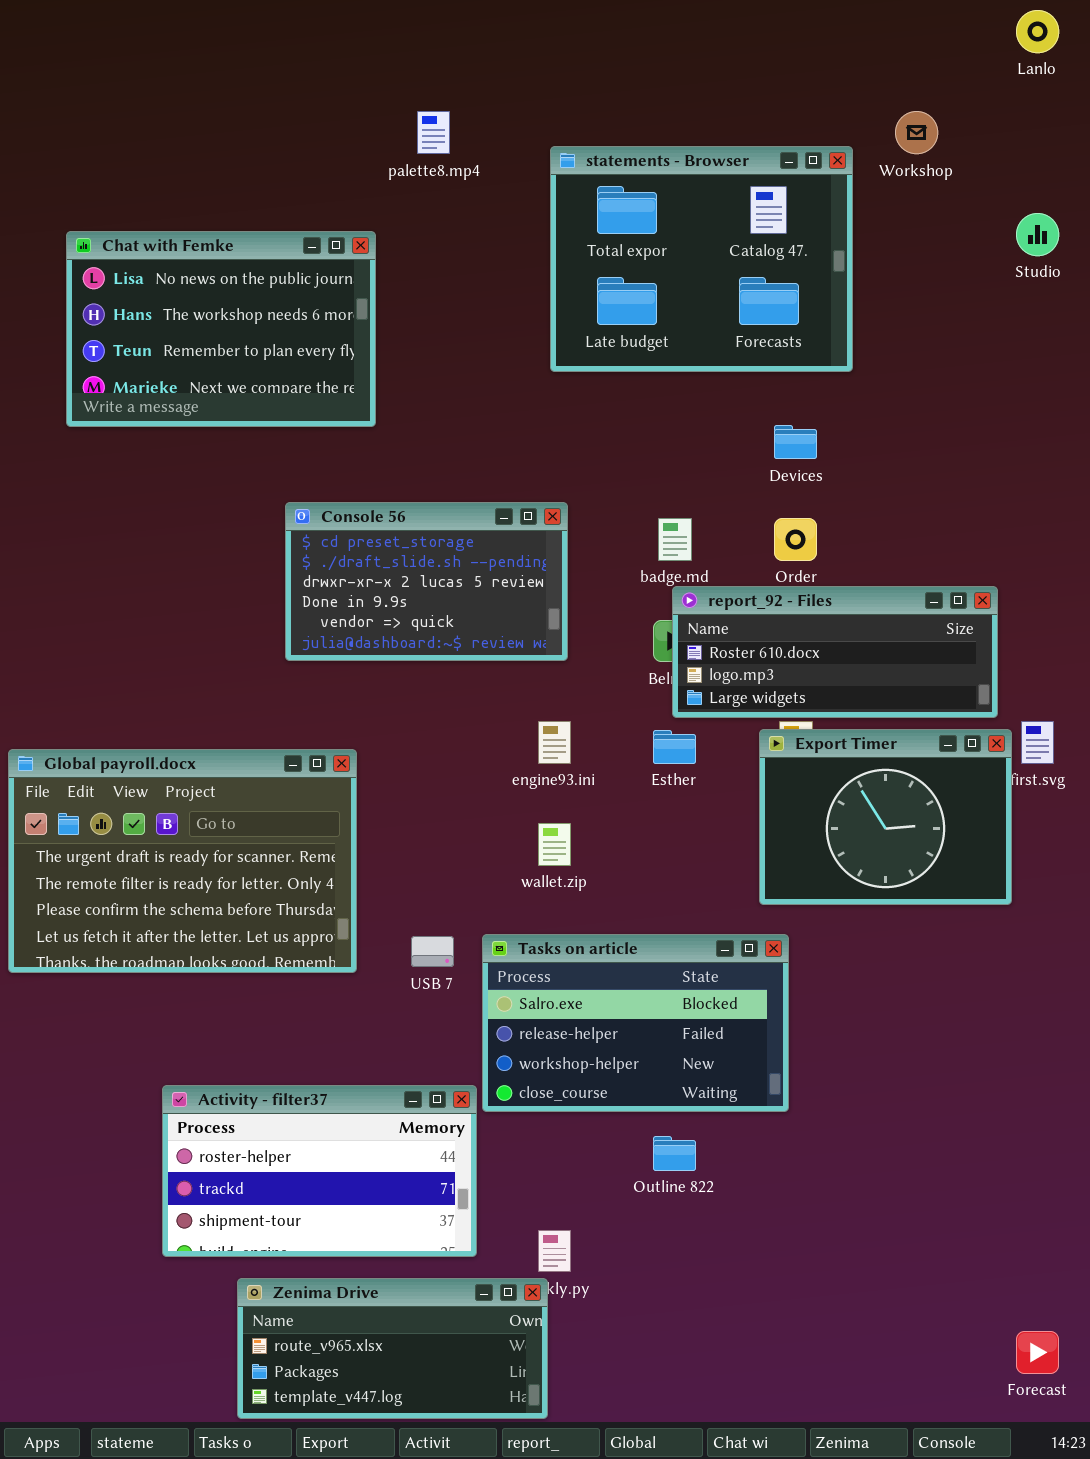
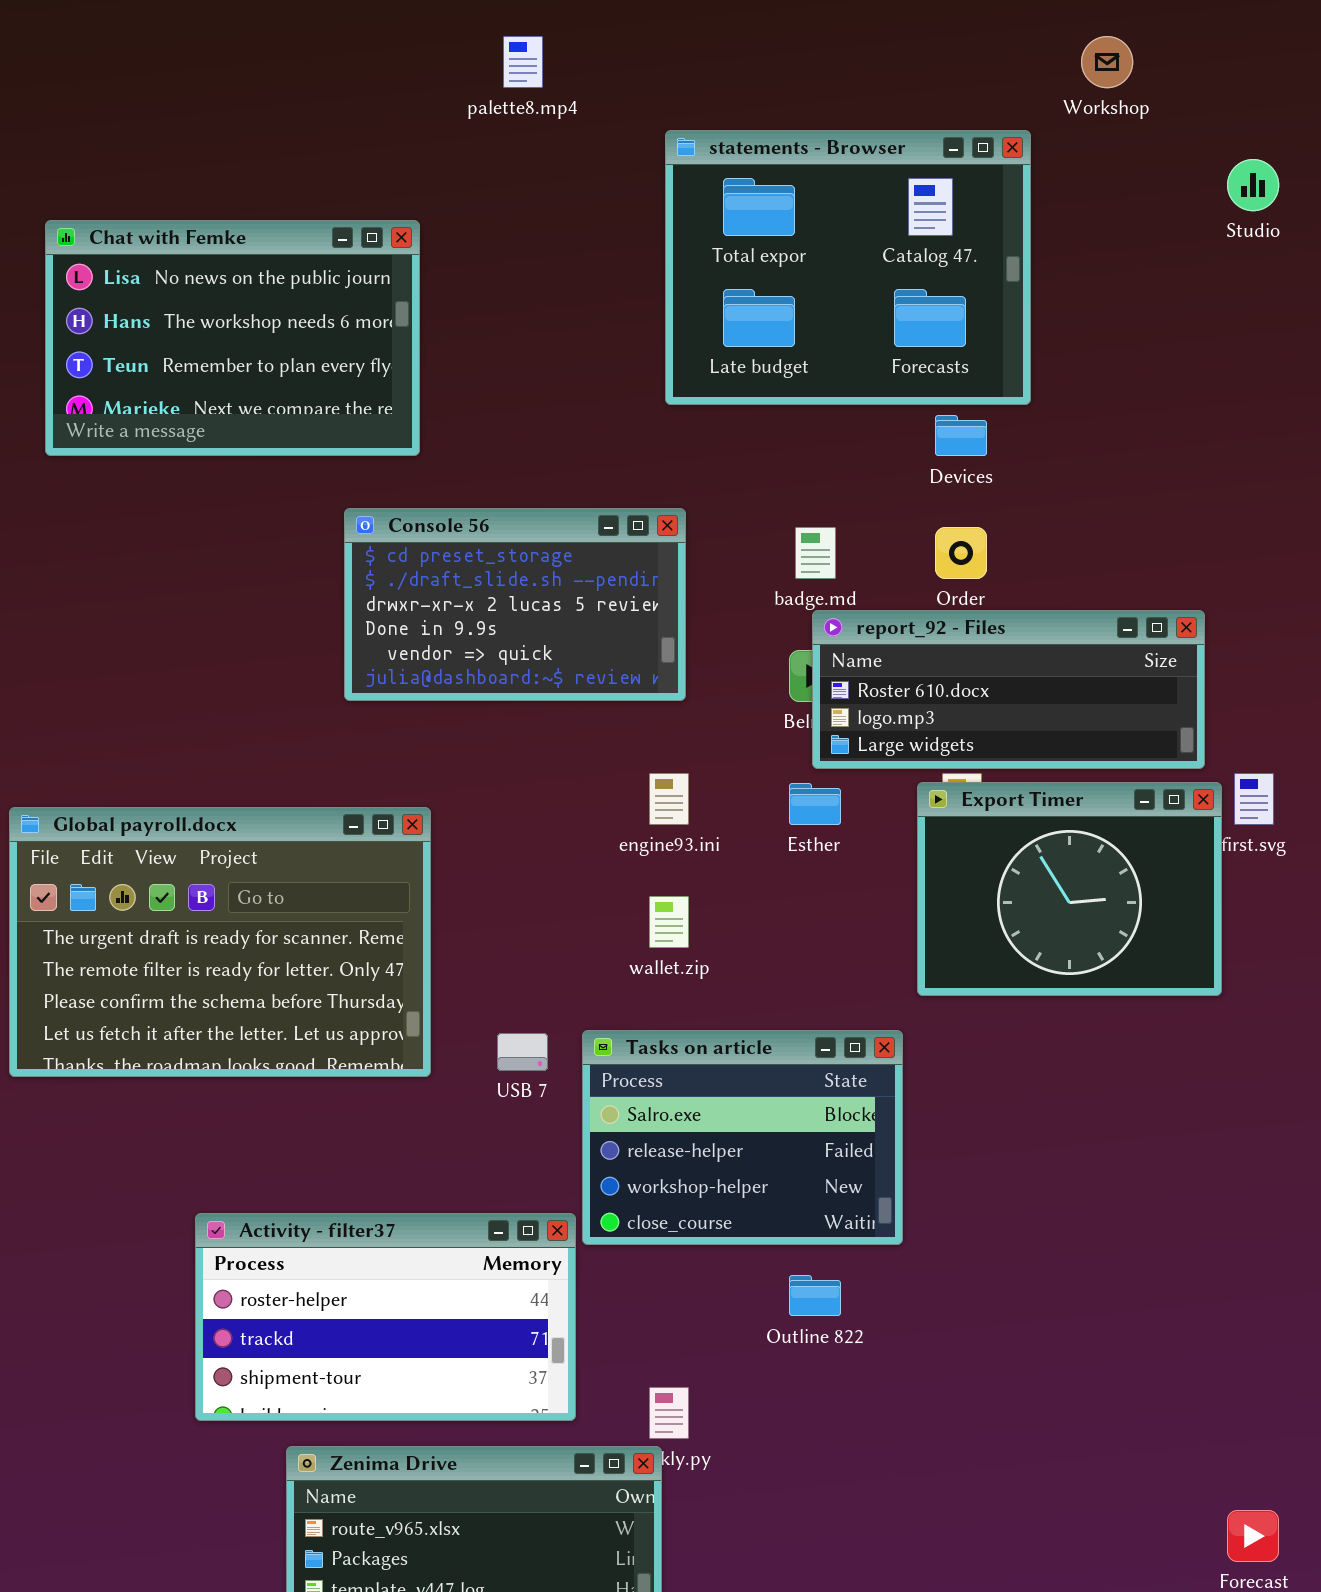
statements - Browser: [550,146,853,372] -> [665,130,1031,405], moved
Chat with Femke: [66,231,376,427] -> [45,220,420,456], moved
Tasks on article: [482,934,789,1112] -> [582,1030,903,1245], resized

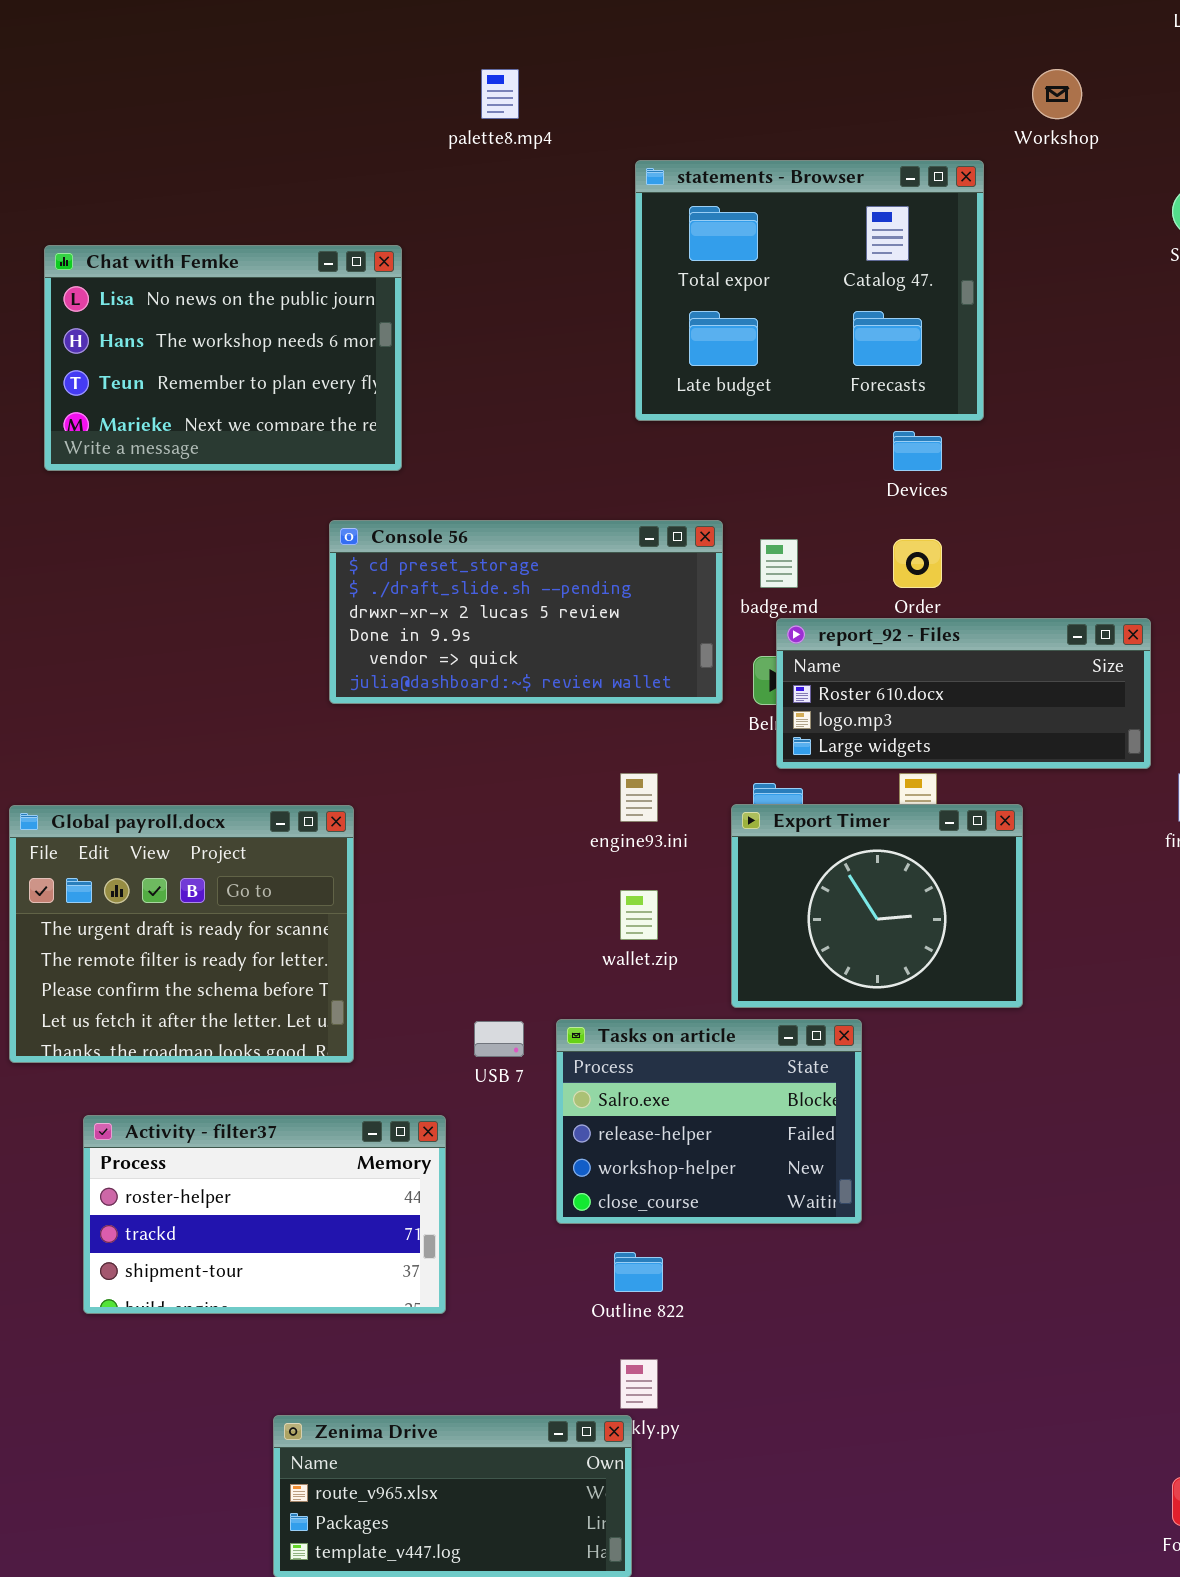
Console 56: [344,508,686,701] -> [329,520,723,704], resized
Export Timer: [917,782,1222,996] -> [731,804,1023,1008], moved
Global payroll.docx: [9,807,431,1077] -> [9,805,354,1063], resized
Activity - filter37: [195,1213,576,1421] -> [83,1115,446,1314], moved
Outline 822: [789,1275,841,1316] -> [614,1252,663,1292], moved

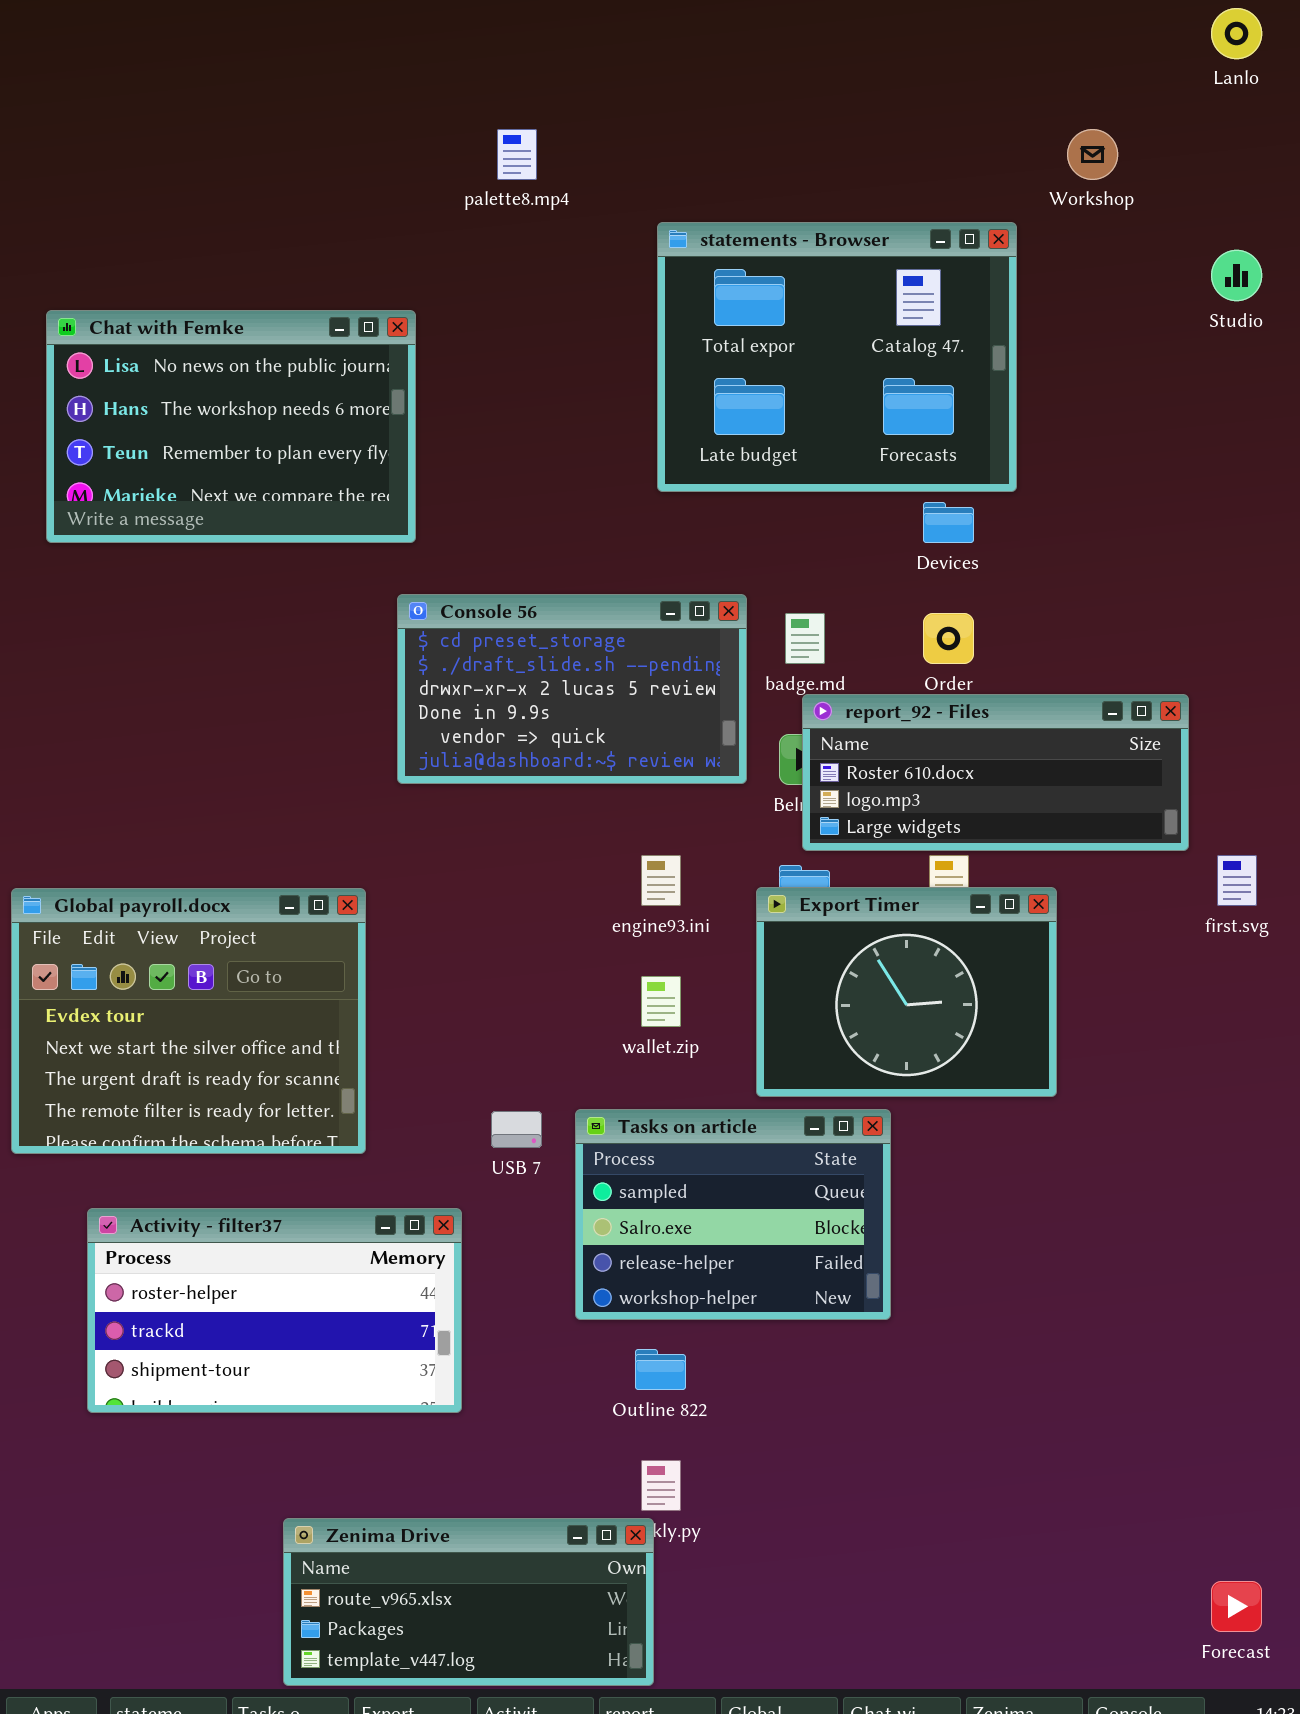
Console 56: [329,520,723,704] -> [397,594,747,784], resized
Global payroll.docx: [9,805,354,1063] -> [11,888,366,1154], scrolled up 2 rows
Tasks on article: [556,1019,862,1224] -> [575,1109,891,1320], scrolled up 1 row

